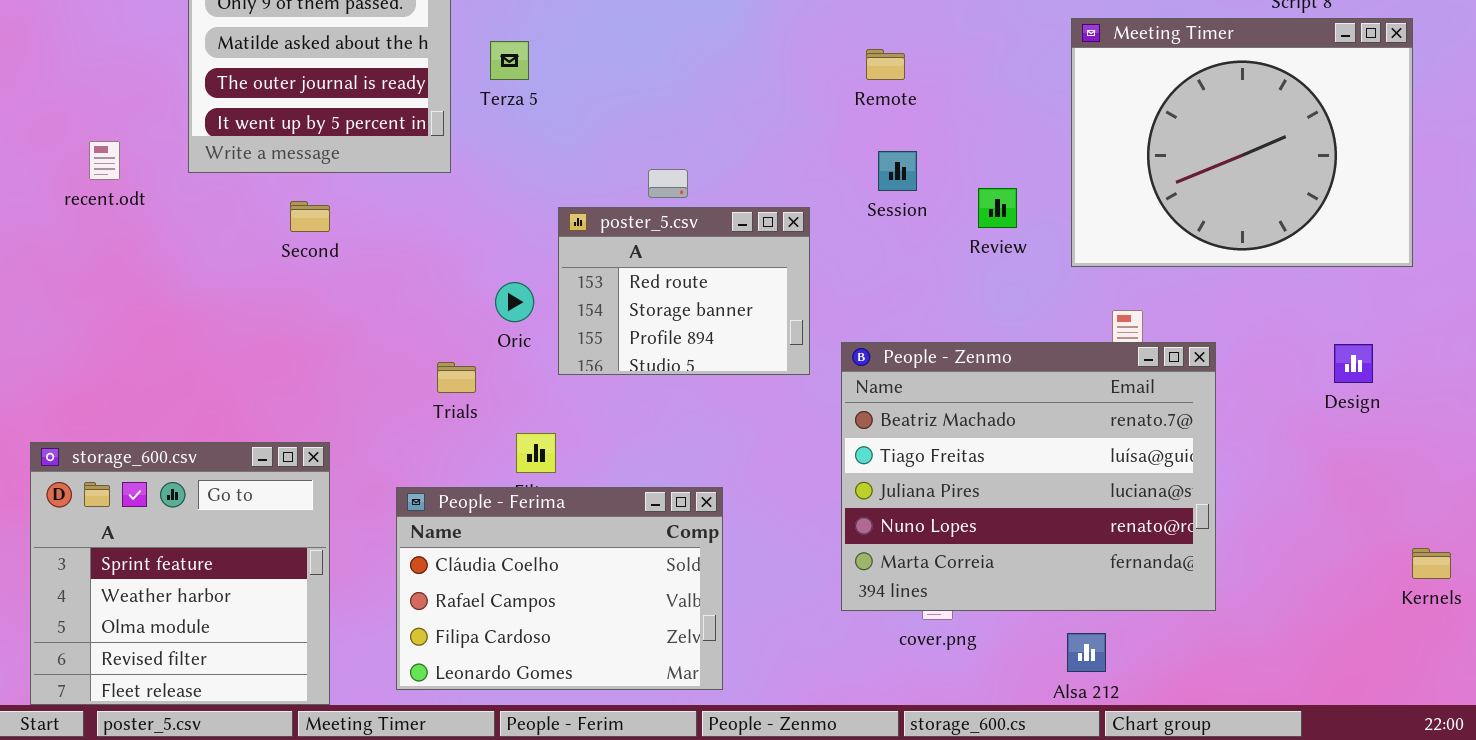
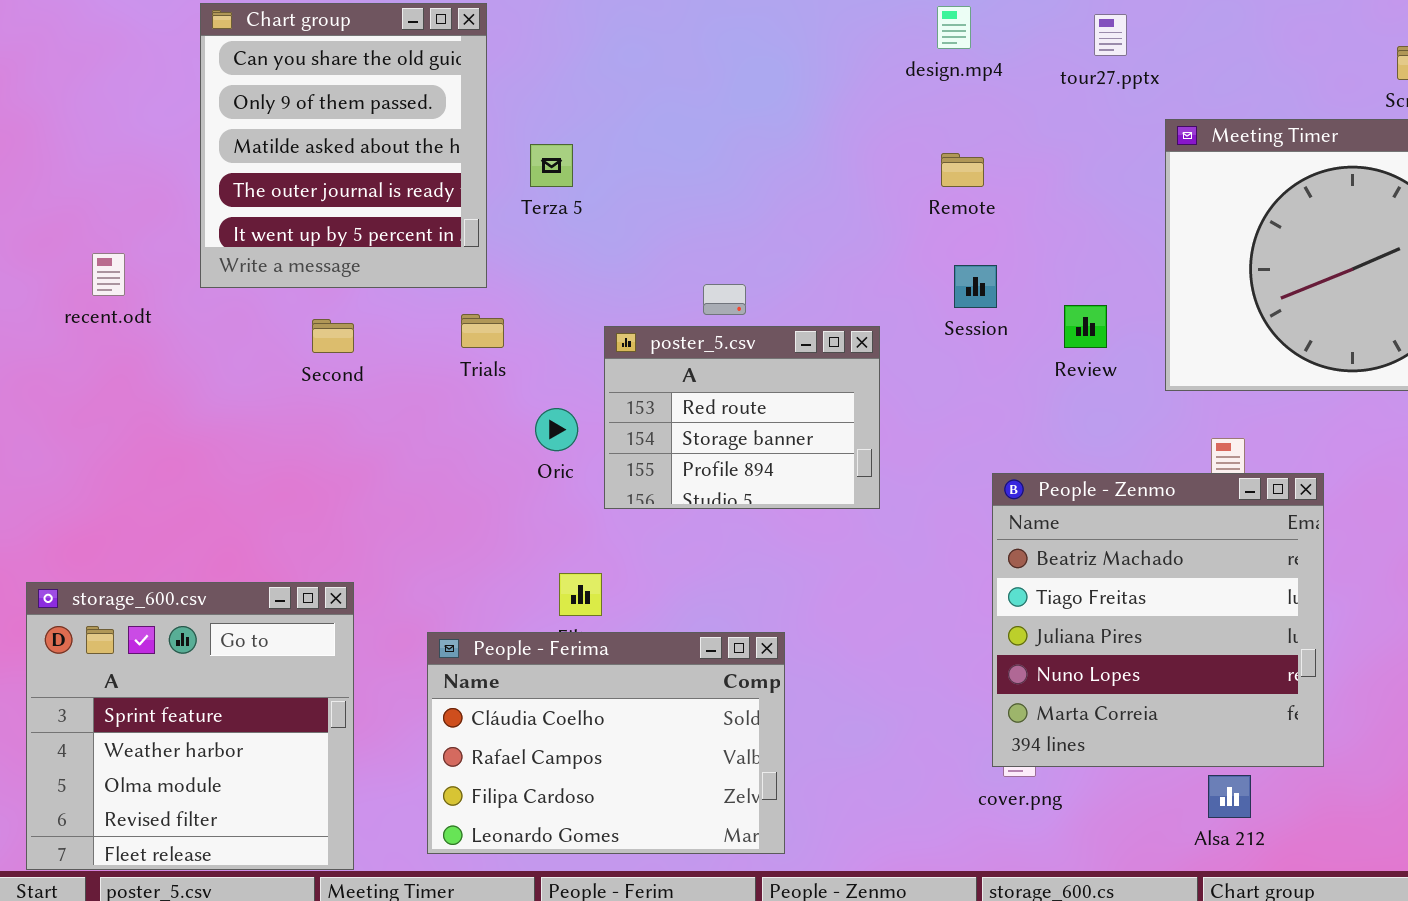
People - Zenmo: [841,342,1216,611] -> [992,473,1324,767], resized
Trials: [437,362,476,393] -> [461,314,504,348], moved
Alsa 212: [1067,633,1106,672] -> [1208,775,1251,818], moved

